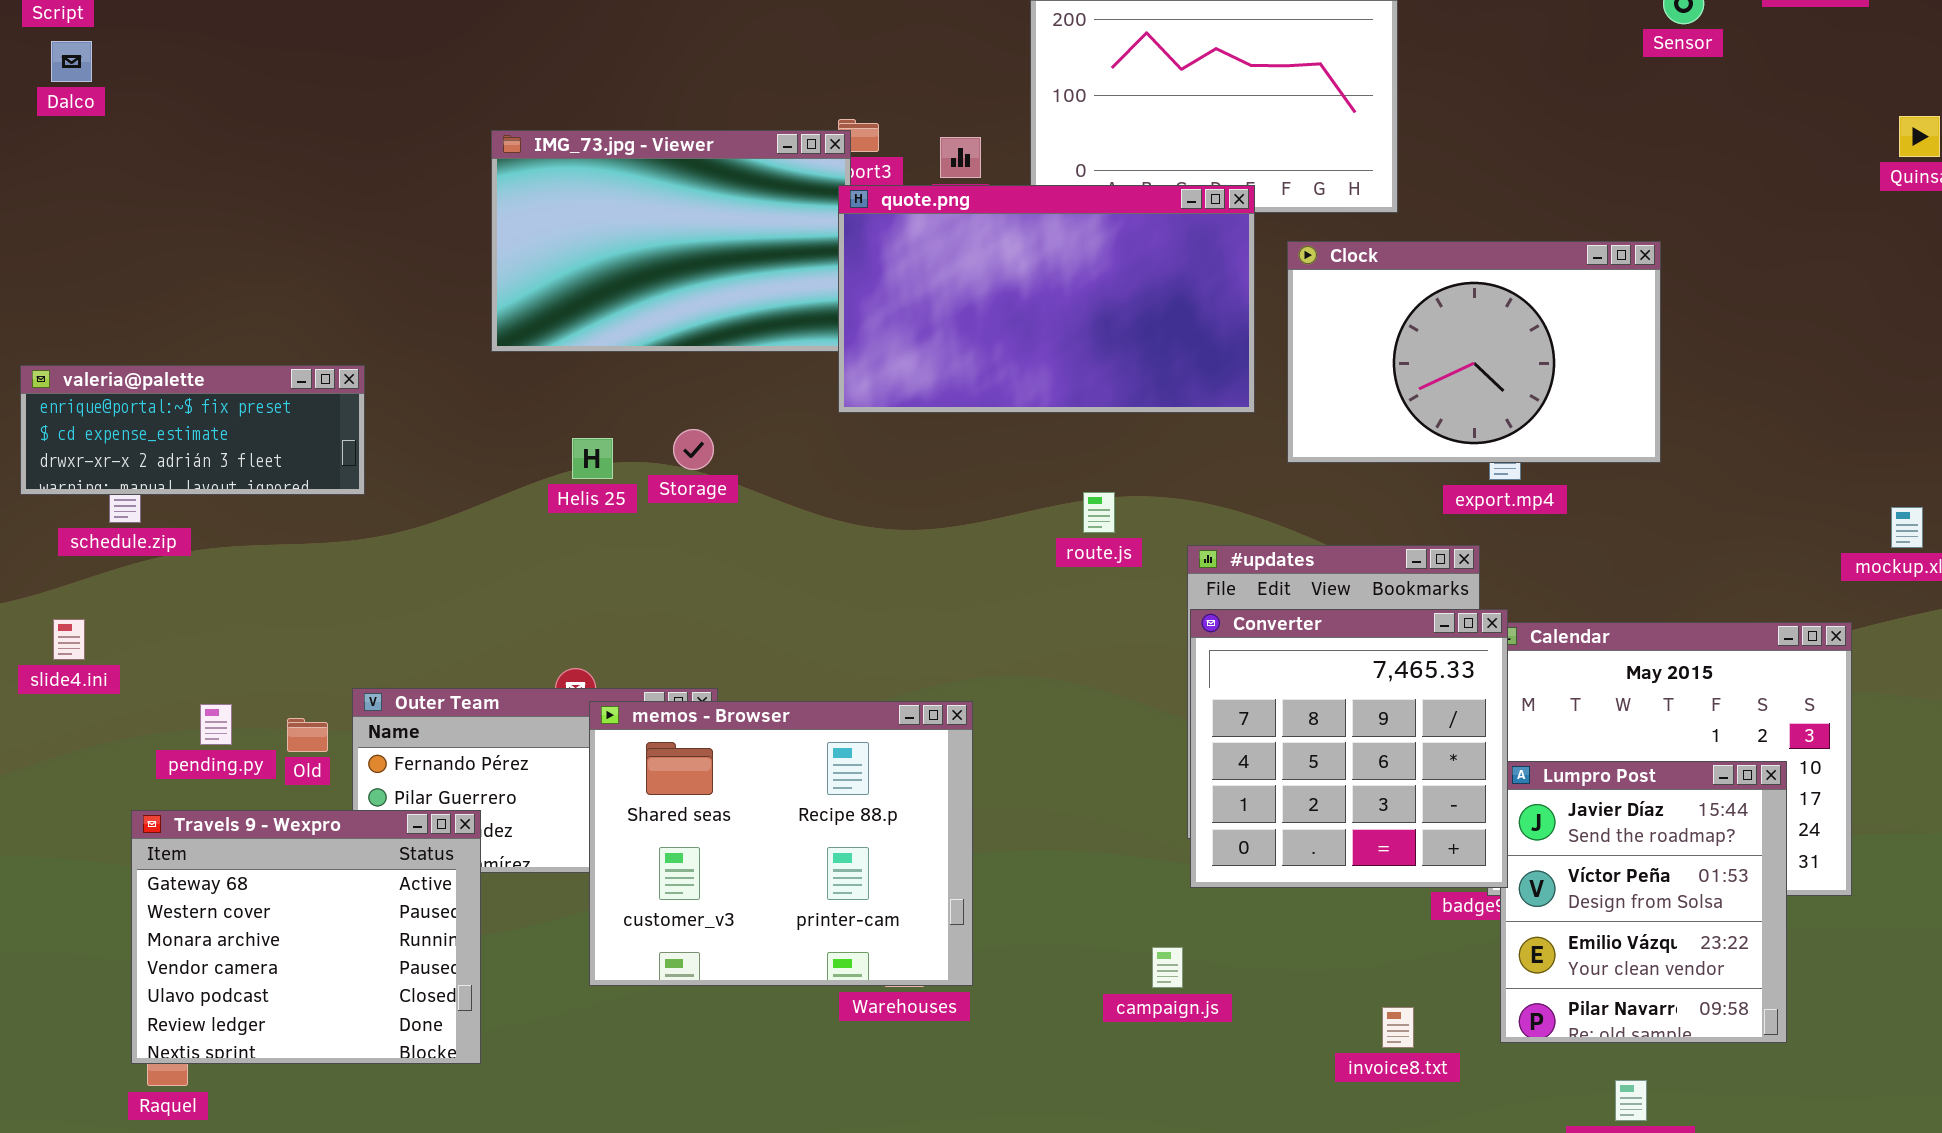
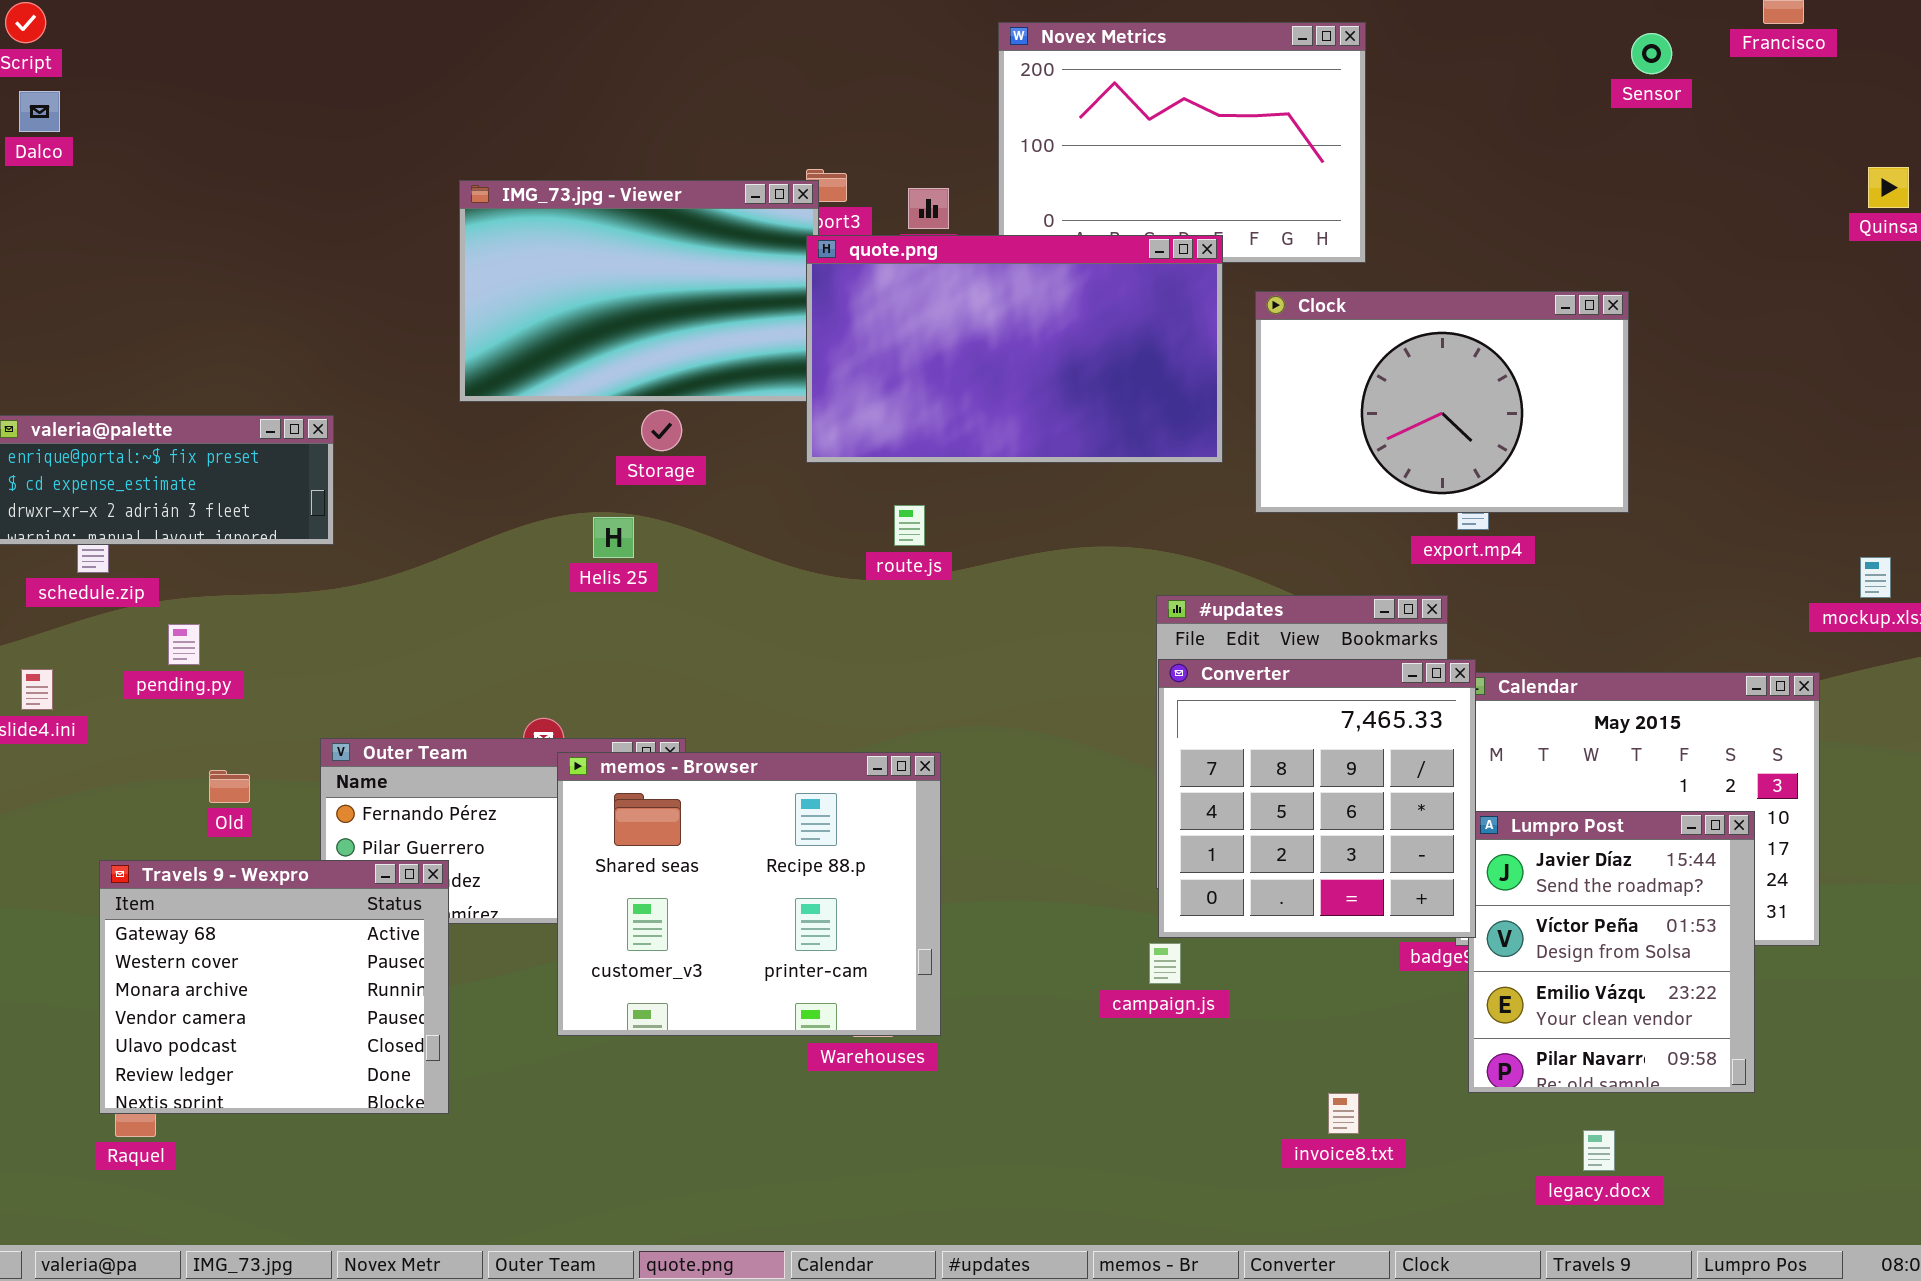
Storage: [673,429,714,470] -> [641,410,682,451], moved
Helis 25: [572,438,613,479] -> [593,517,634,558], moved
route.js: [1083,492,1115,533] -> [894,505,925,546], moved
pending.py: [200,704,232,745] -> [168,624,200,665], moved
Old: [287,718,328,752] -> [209,770,250,803], moved
campaign.js: [1152,947,1183,988] -> [1149,943,1181,984], moved
invoice8.txt: [1382,1007,1414,1048] -> [1328,1093,1359,1134], moved

